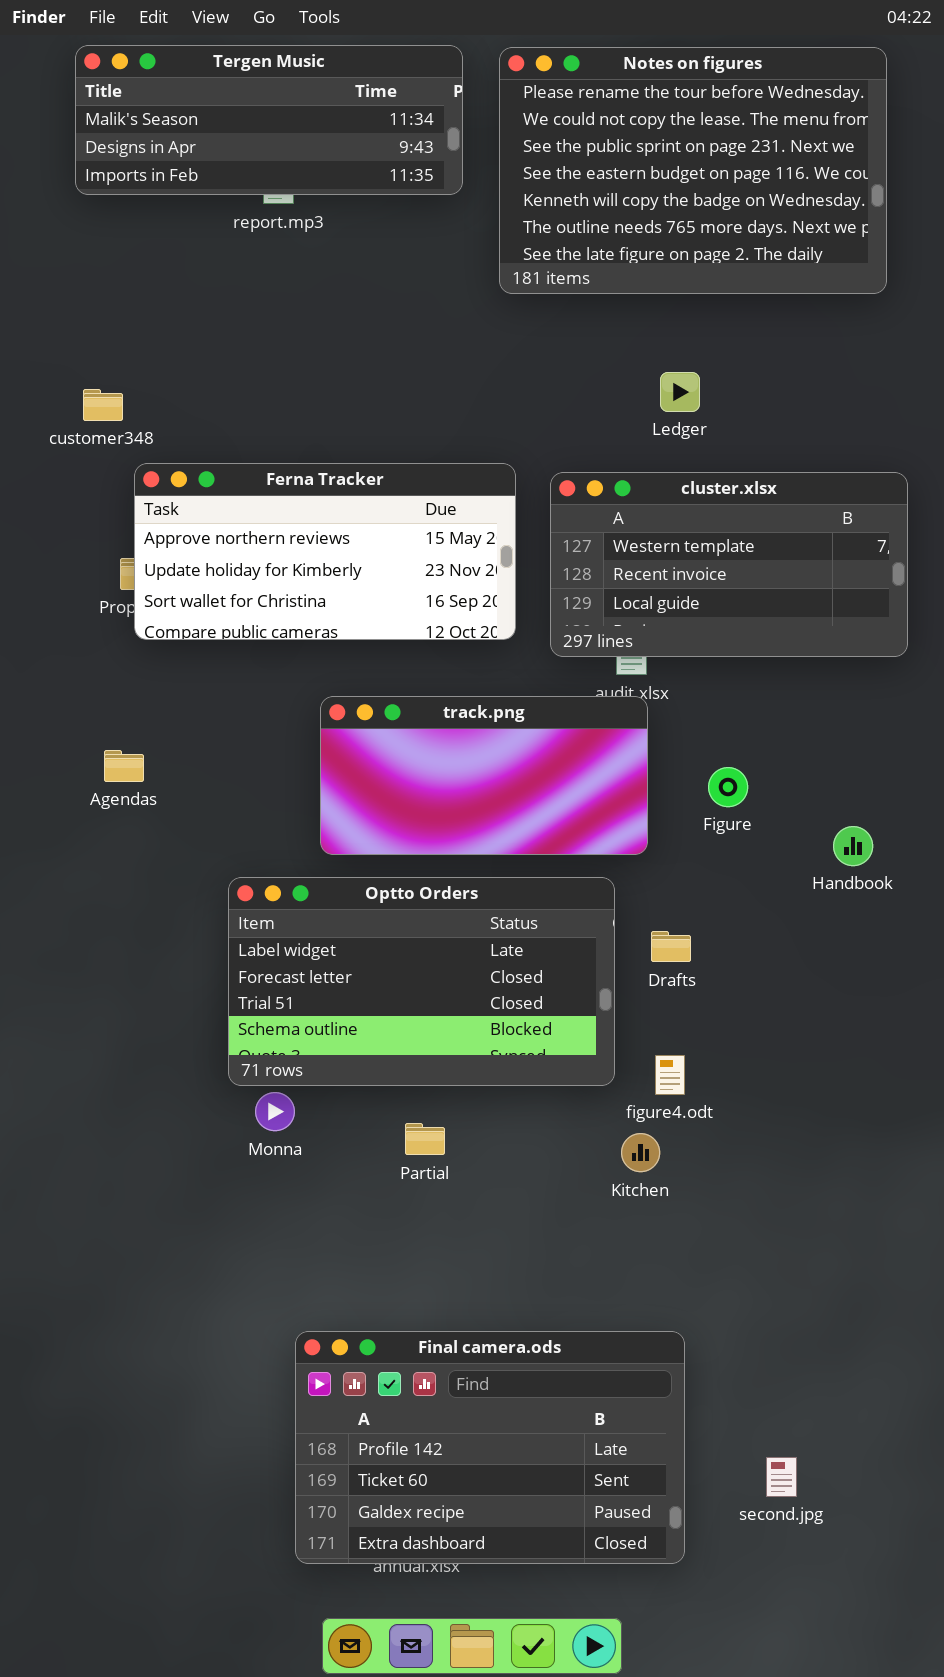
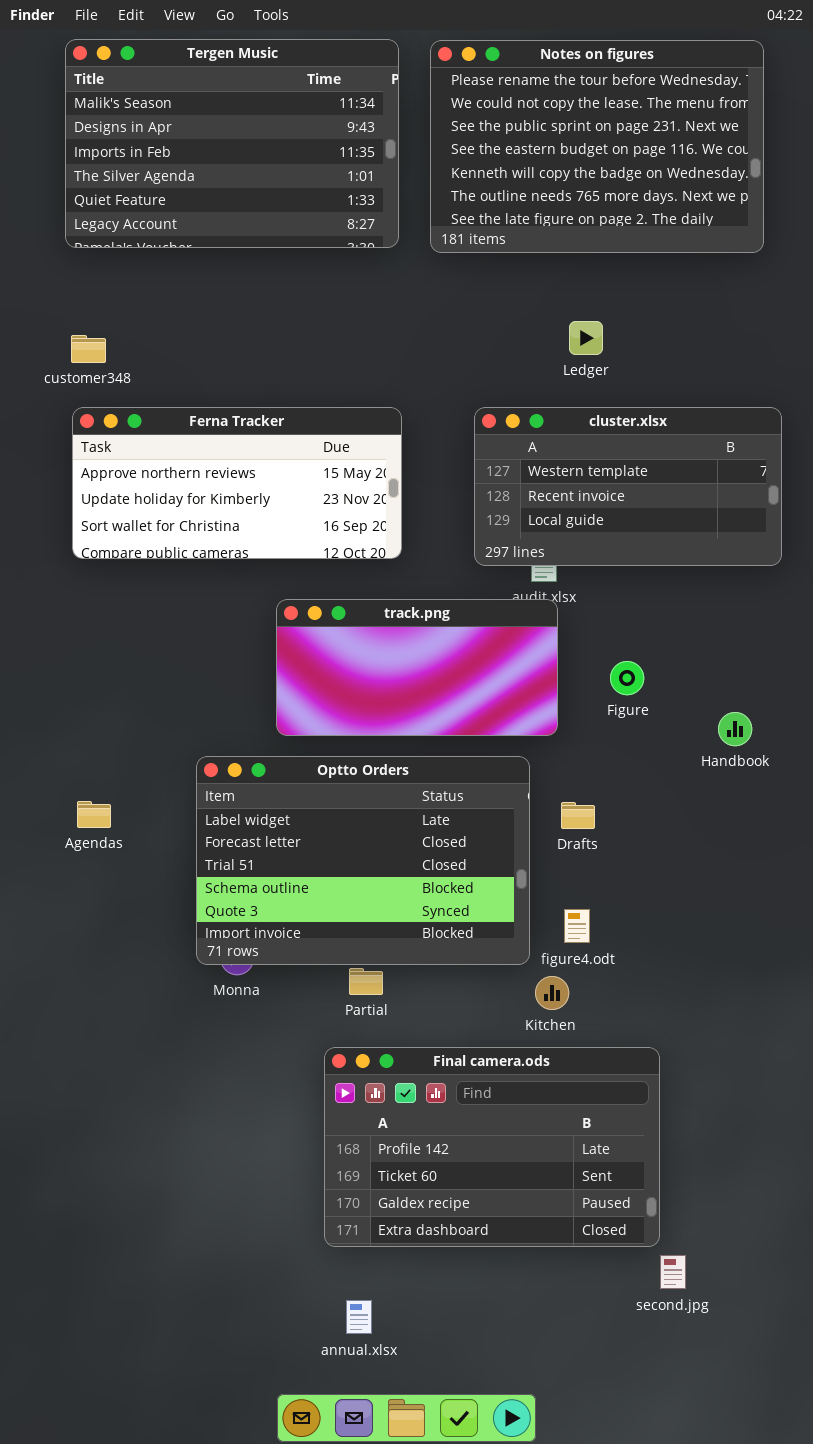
Tergen Music: [75,45,463,195] -> [65,39,399,248], resized
Ferna Tracker: [134,463,516,640] -> [72,407,402,559], moved
Agendas: [104,750,144,782] -> [77,801,111,828], moved
Optto Orders: [228,877,615,1086] -> [196,756,530,965], resized
Final camera.ods: [295,1331,685,1564] -> [324,1047,660,1247], moved

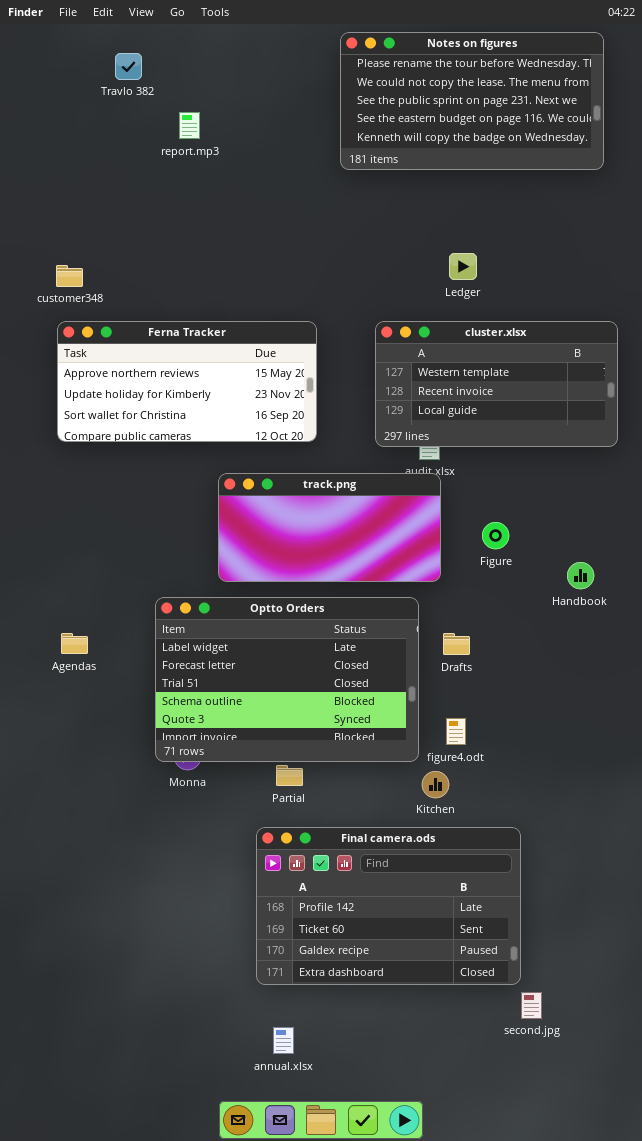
Tergen Music: [65,39,399,248] -> none, closed
Notes on figures: [430,40,764,253] -> [340,32,604,170], resized

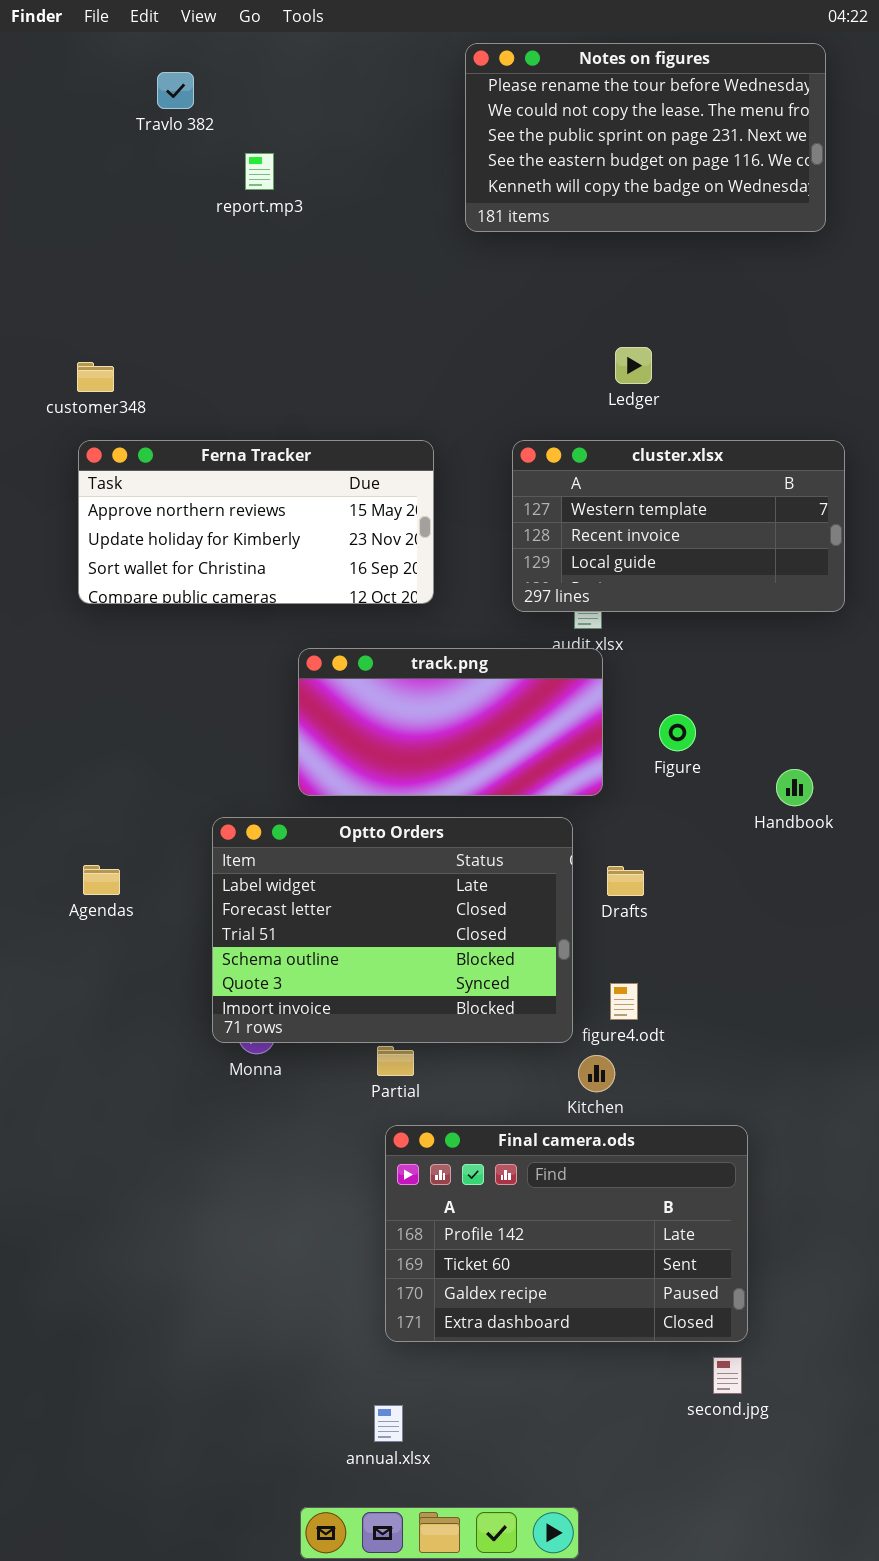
Final camera.ods: [256,827,521,985] -> [385,1125,748,1342], moved

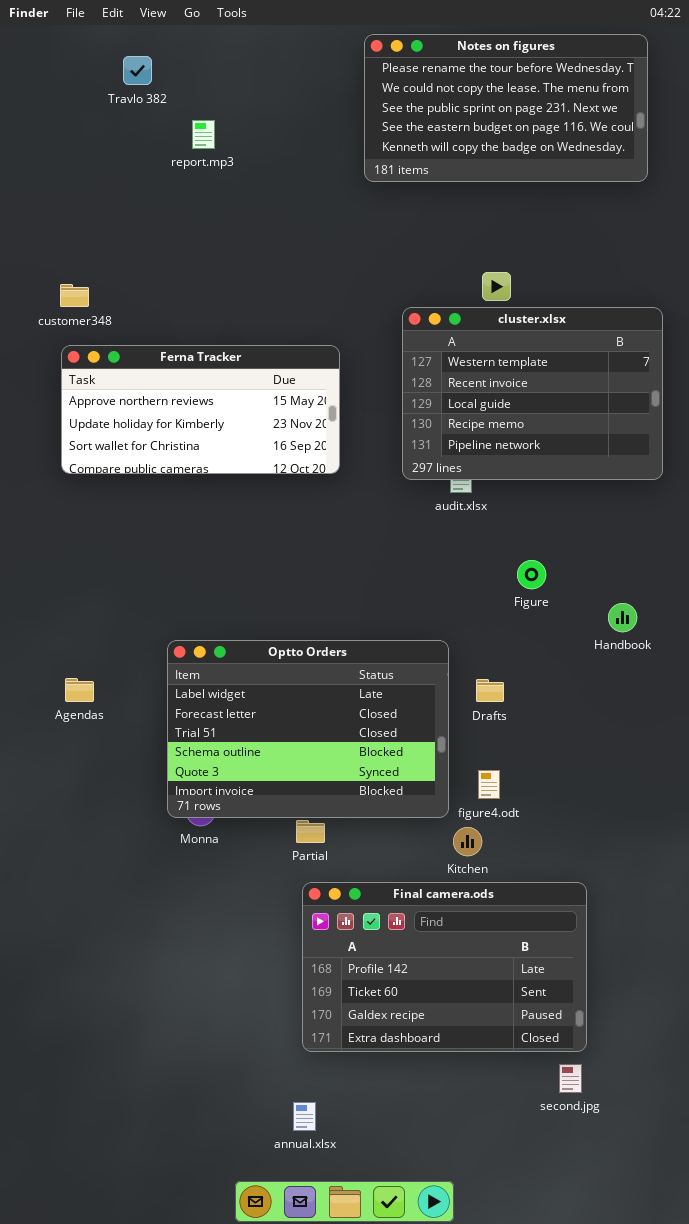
cluster.xlsx: [512,440,845,612] -> [402,307,663,480], resized
track.png: [298,648,603,796] -> none, closed

